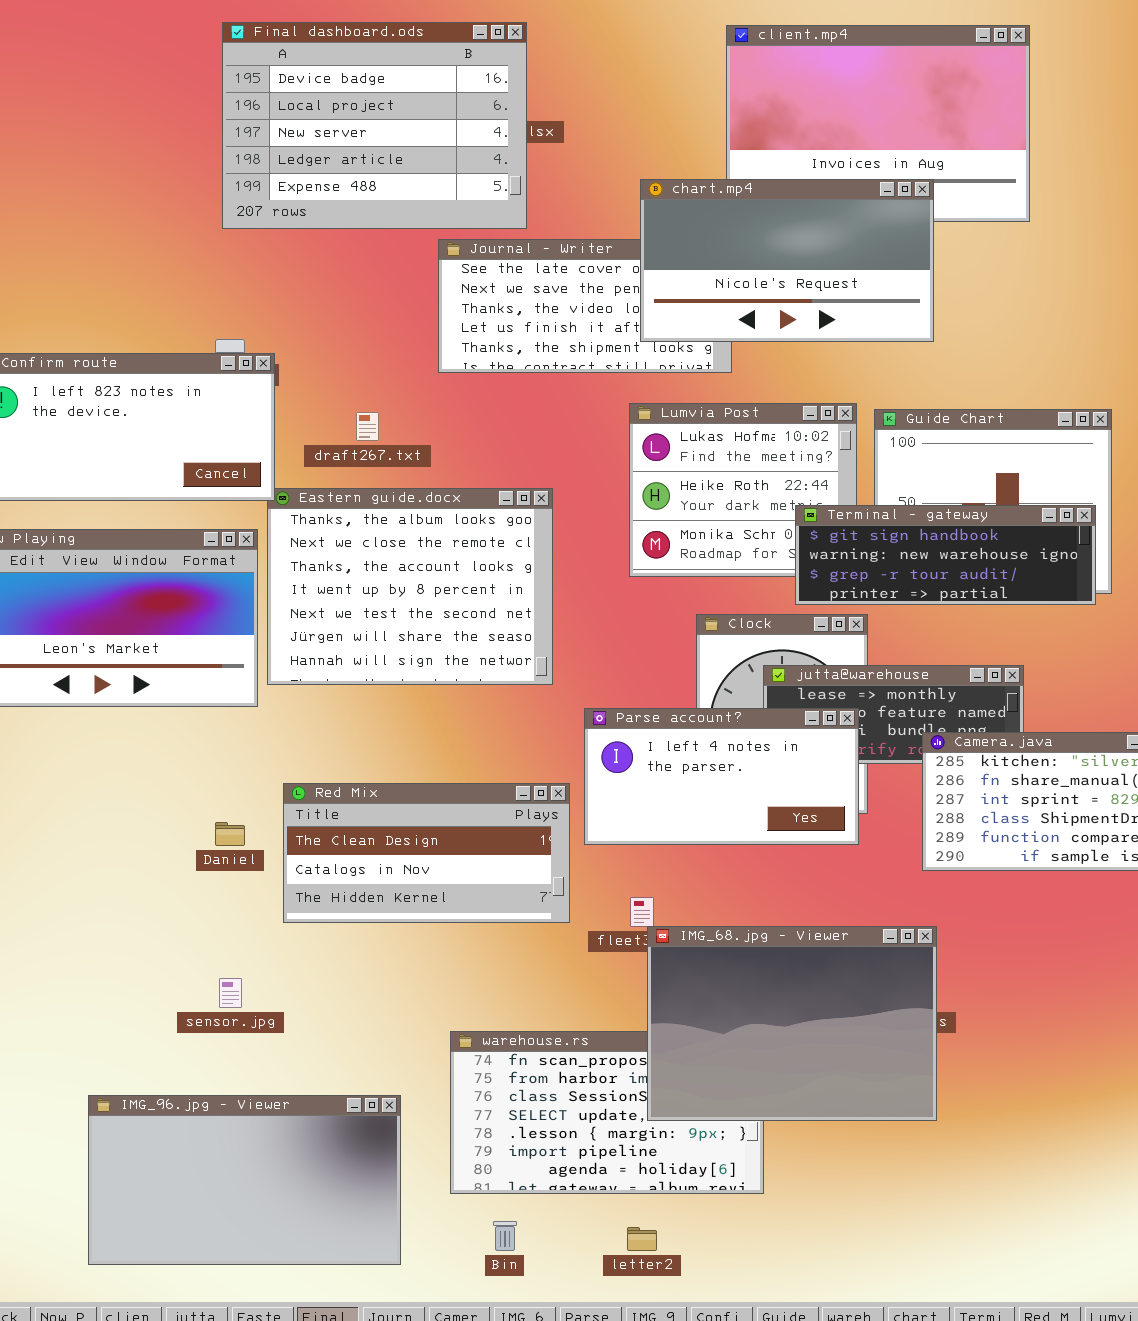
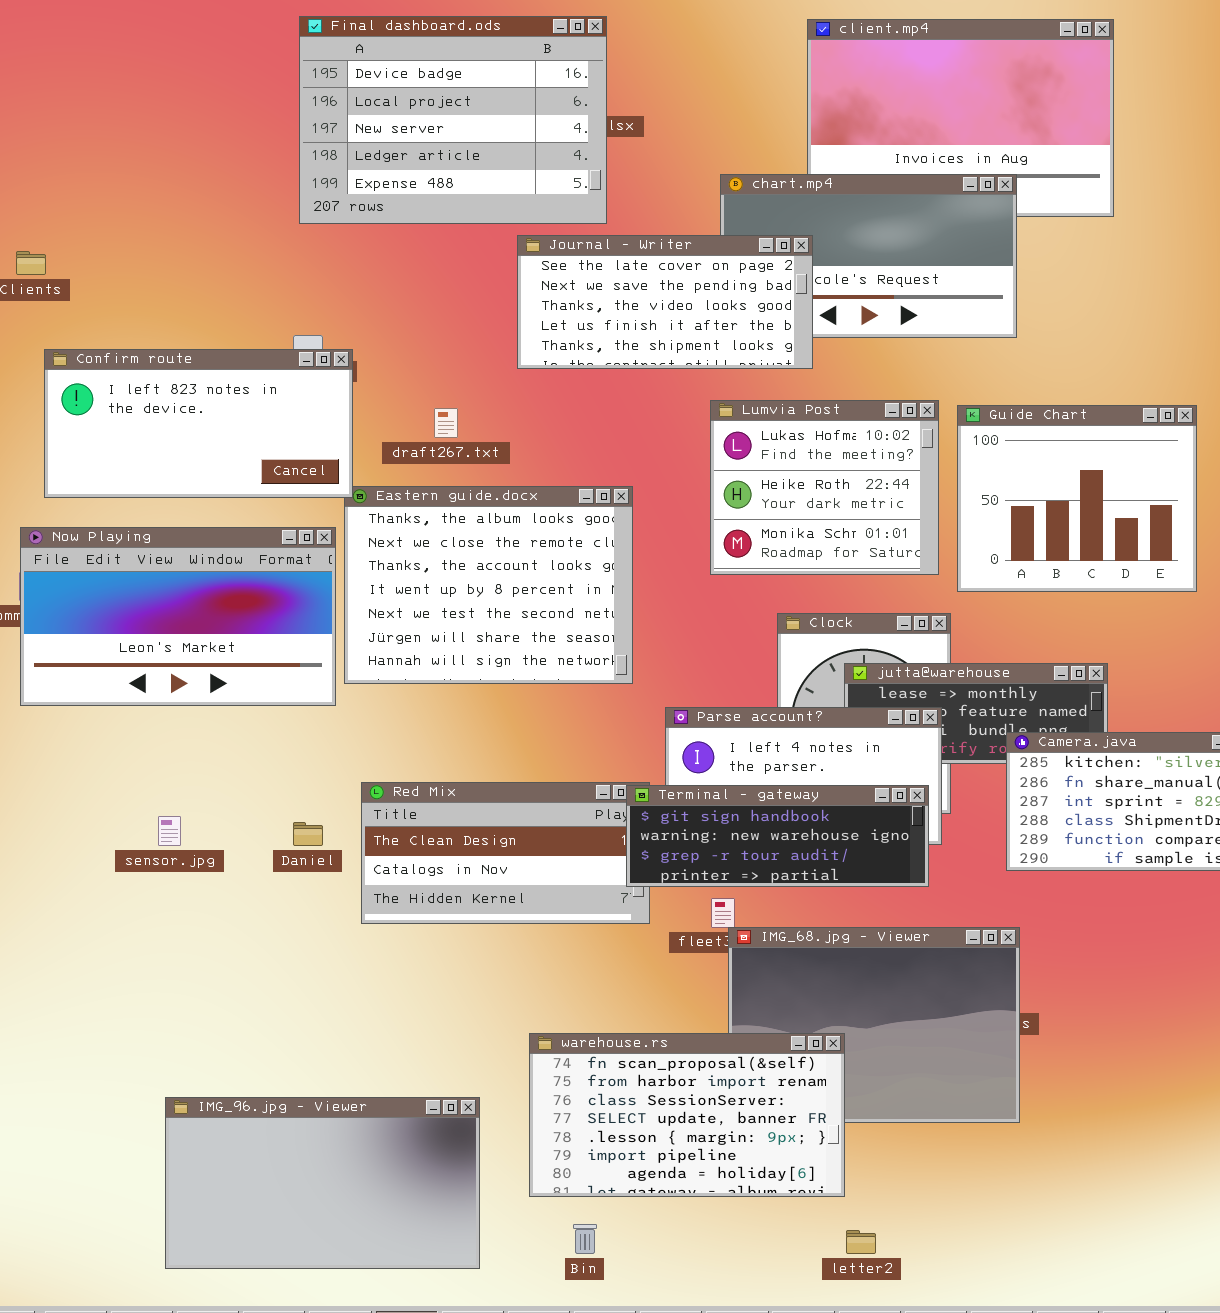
Journal - Writer: [438,239,732,373] -> [517,235,813,369], raised
Terminal - gateway: [795,505,1096,605] -> [626,785,929,887], moved
sensor.jpg: [219,978,242,1008] -> [158,816,181,846], moved
warehouse.rs: [450,1031,764,1194] -> [529,1033,845,1197], raised
letter2: [627,1227,657,1251] -> [846,1230,876,1254], moved

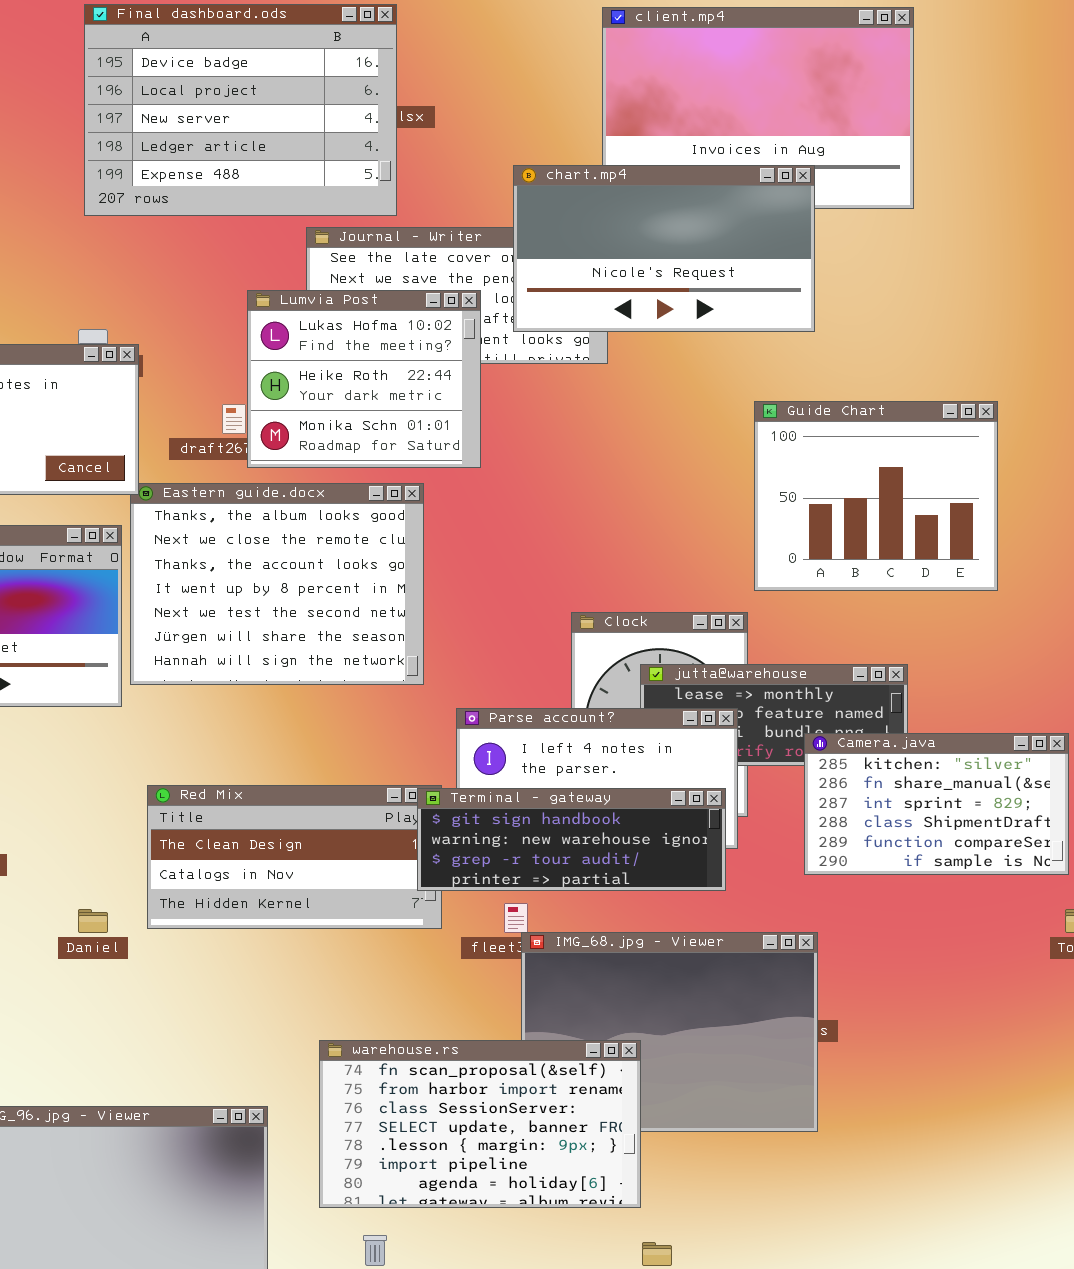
chart.mp4: [720,174,1017,338] -> [513,165,815,332], raised
Lumvia Post: [710,400,939,575] -> [247,290,481,468], moved
Daniel: [293,822,323,846] -> [78,909,108,933], moved

